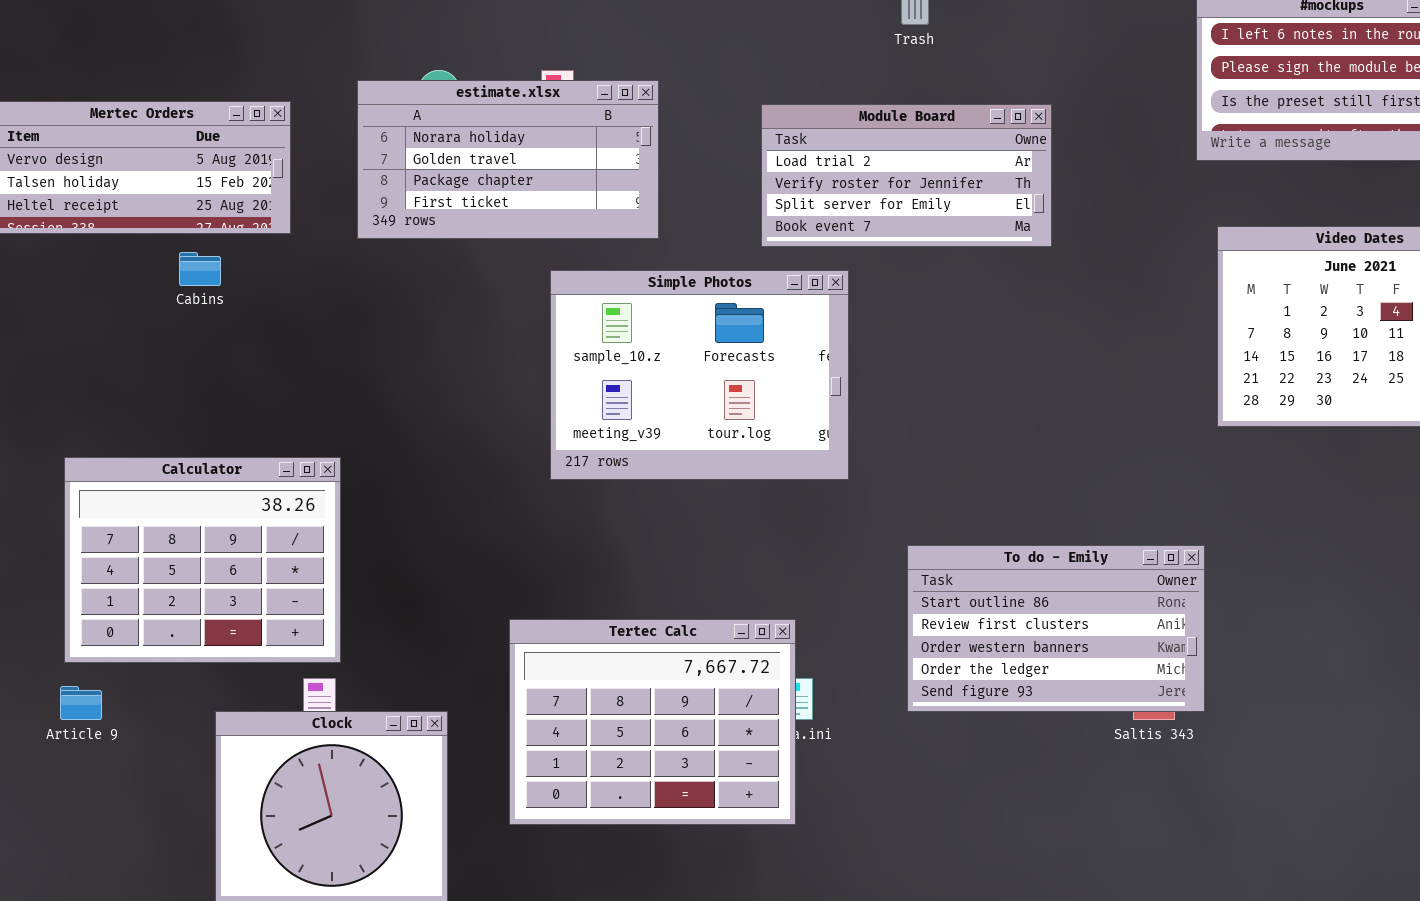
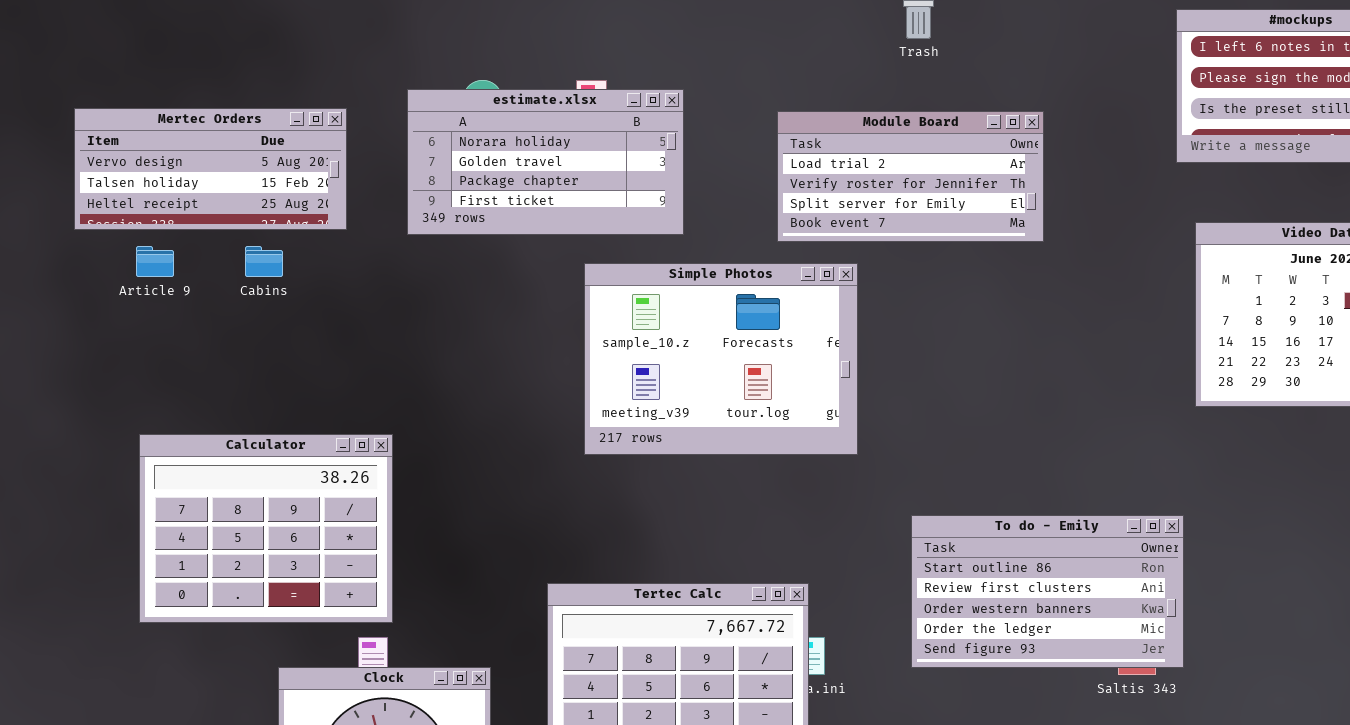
Article 9: [60,686,102,720] -> [136,246,174,277], moved

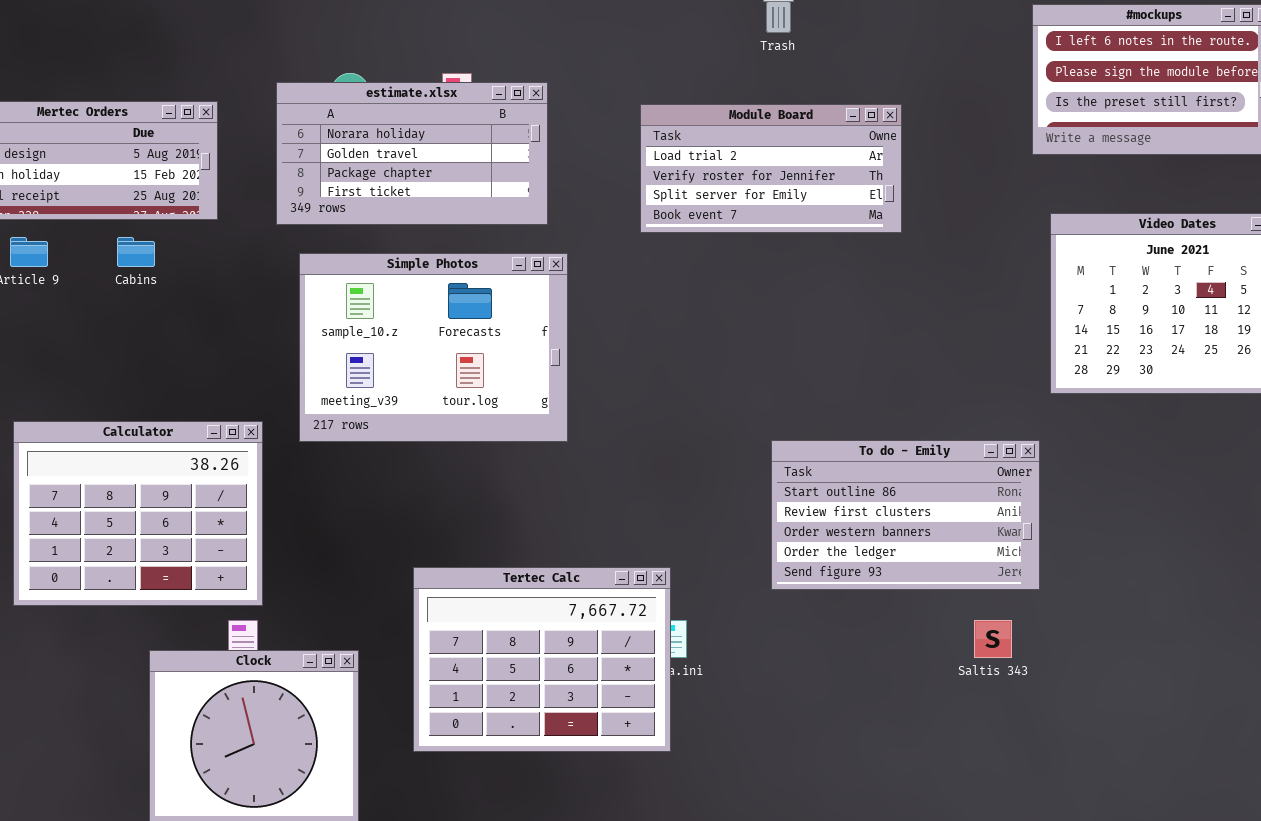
Simple Photos: [584,263,858,455] -> [299,253,568,442], moved
To do - Emily: [911,515,1184,668] -> [771,440,1040,590], moved

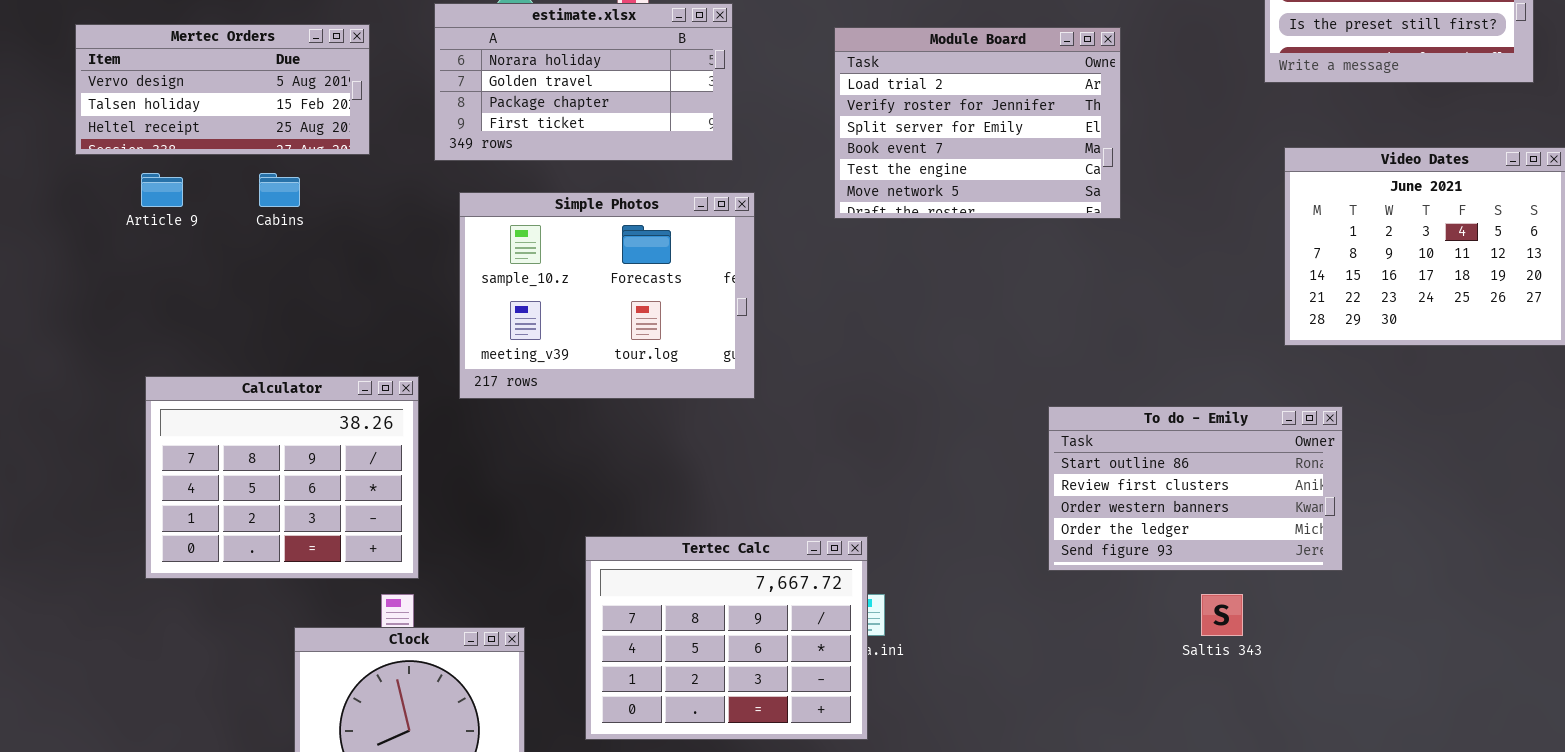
Module Board: [640,104,902,233] -> [834,27,1121,219], resized
To do - Emily: [771,440,1040,590] -> [1048,406,1343,571], moved

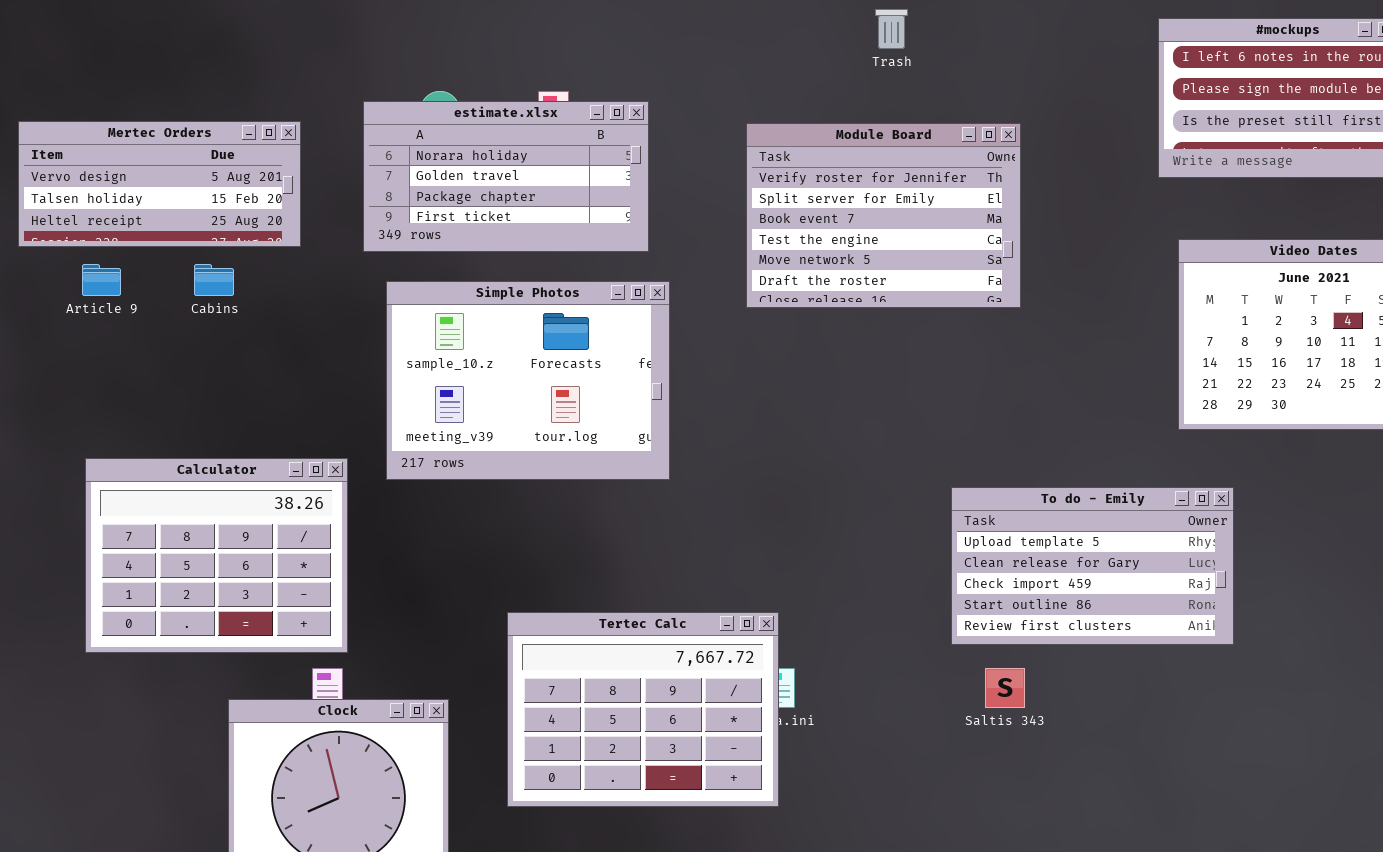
Module Board: [834,27,1121,219] -> [746,123,1021,308], scrolled down 1 row
To do - Emily: [1048,406,1343,571] -> [951,487,1234,645], scrolled up 3 rows
Saltis 343: [1201,594,1243,636] -> [985,668,1025,708], moved

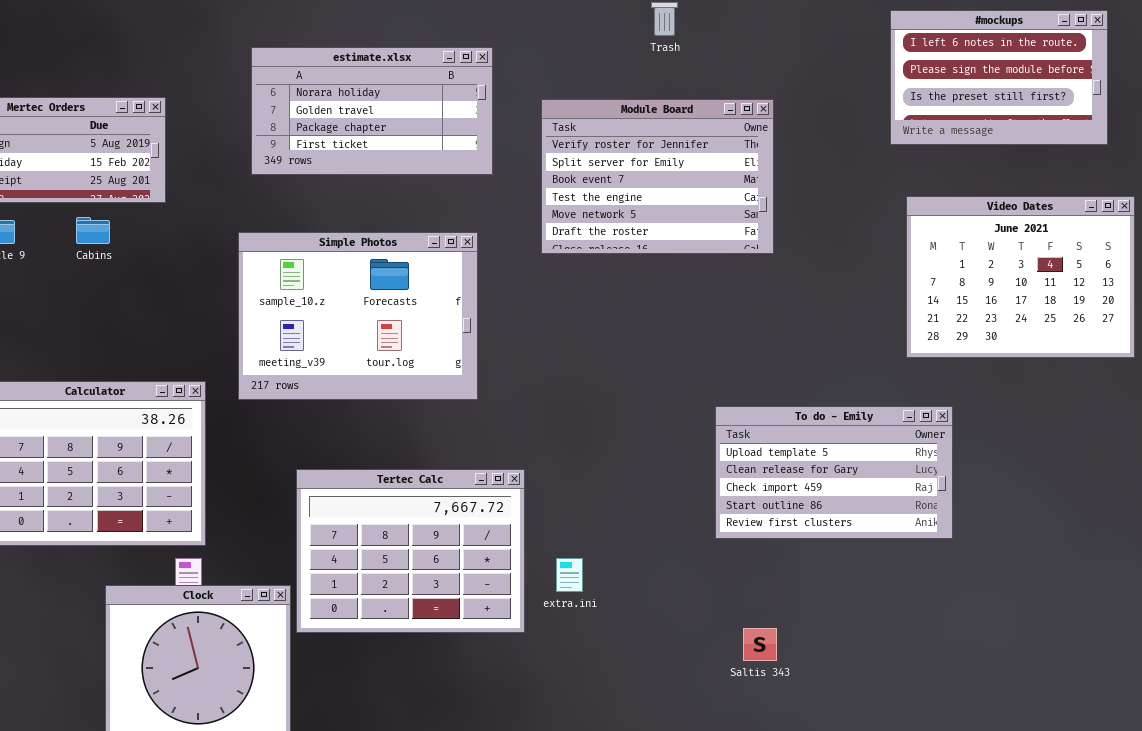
estimate.xlsx: [363,101,649,252] -> [251,47,493,175], moved
Tertec Calc: [507,612,779,807] -> [296,469,525,633], moved
Saltis 343: [985,668,1025,708] -> [743,628,777,661], moved

